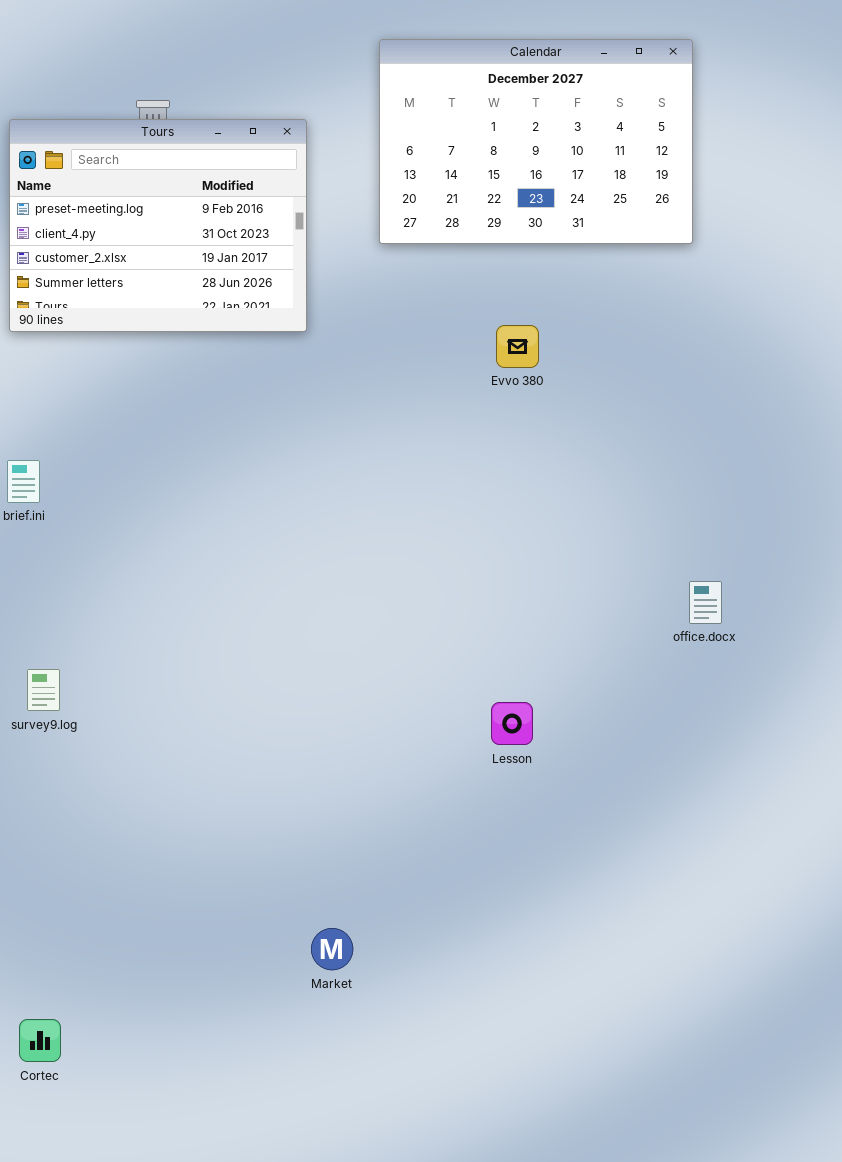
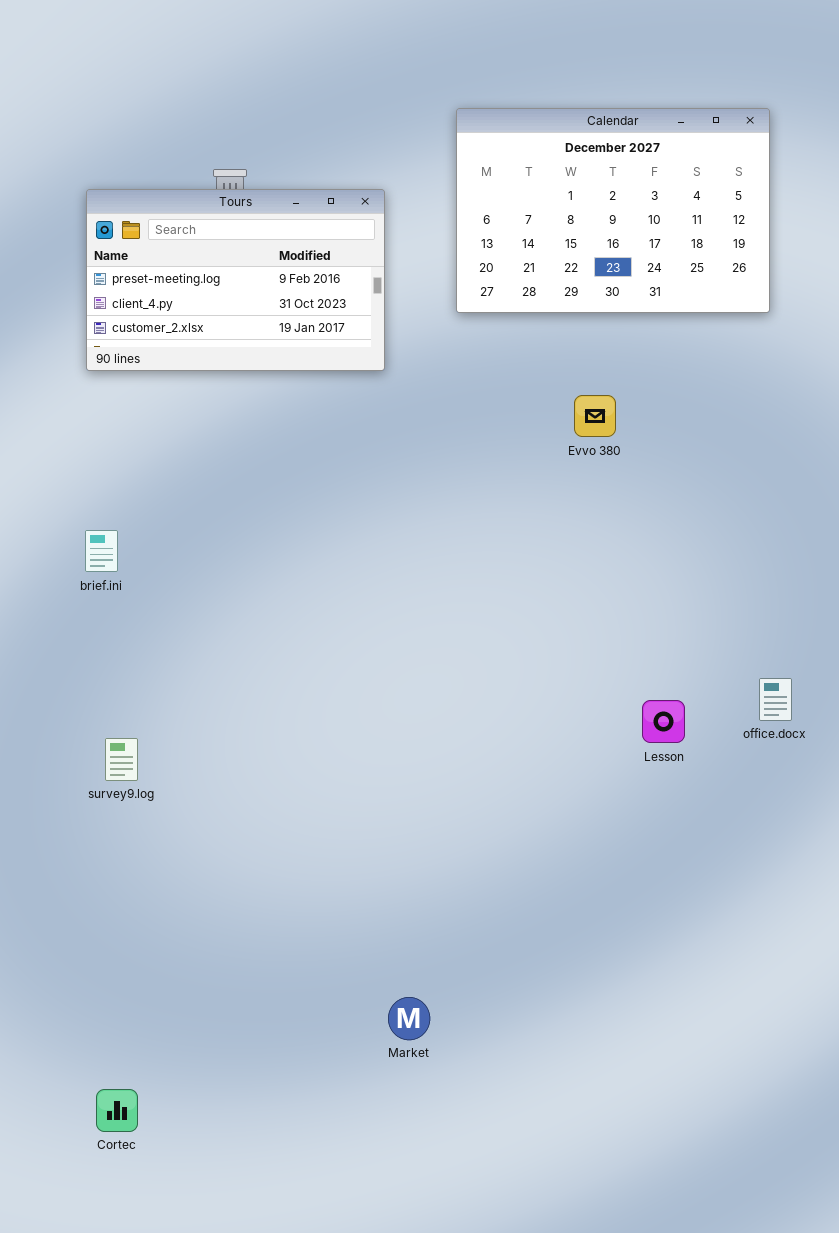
Tours: [9,119,307,332] -> [86,189,385,371], resized
office.docx: [689,581,722,624] -> [759,678,792,721], moved
Lesson: [491,702,533,745] -> [642,700,685,743], moved

